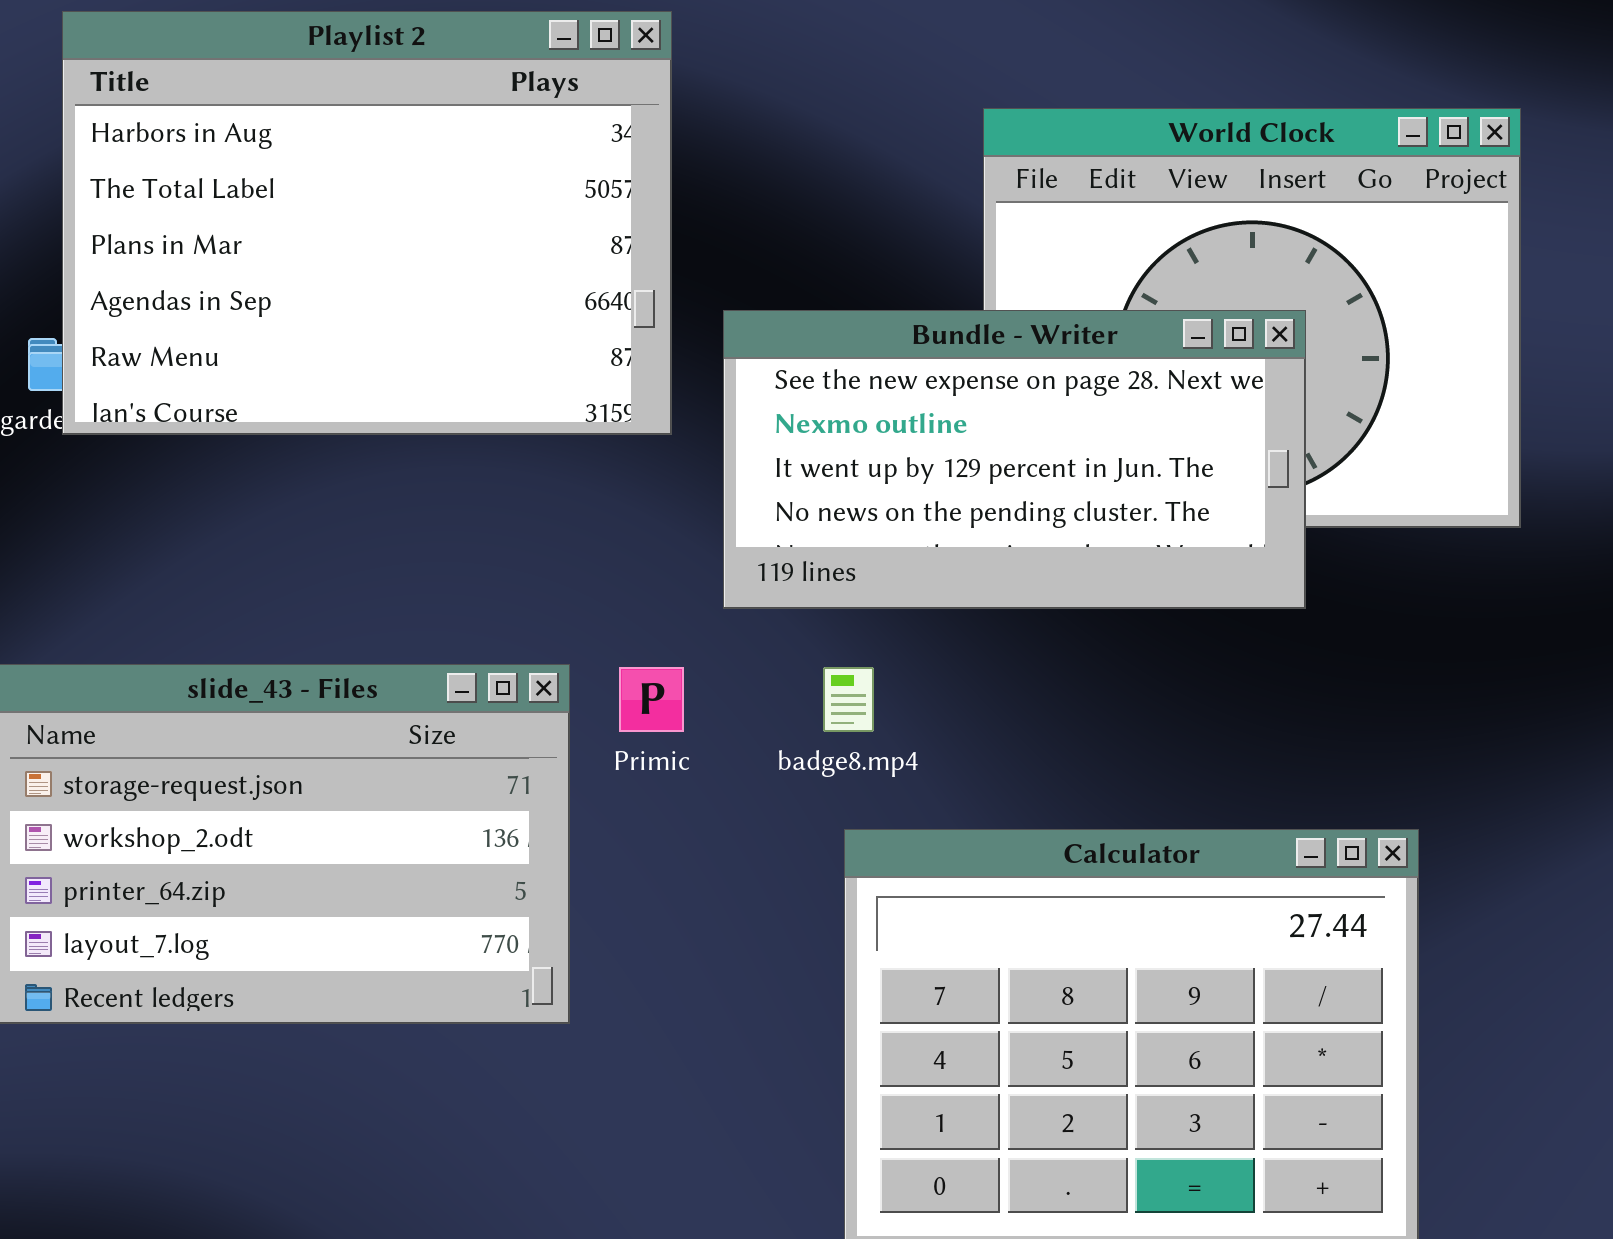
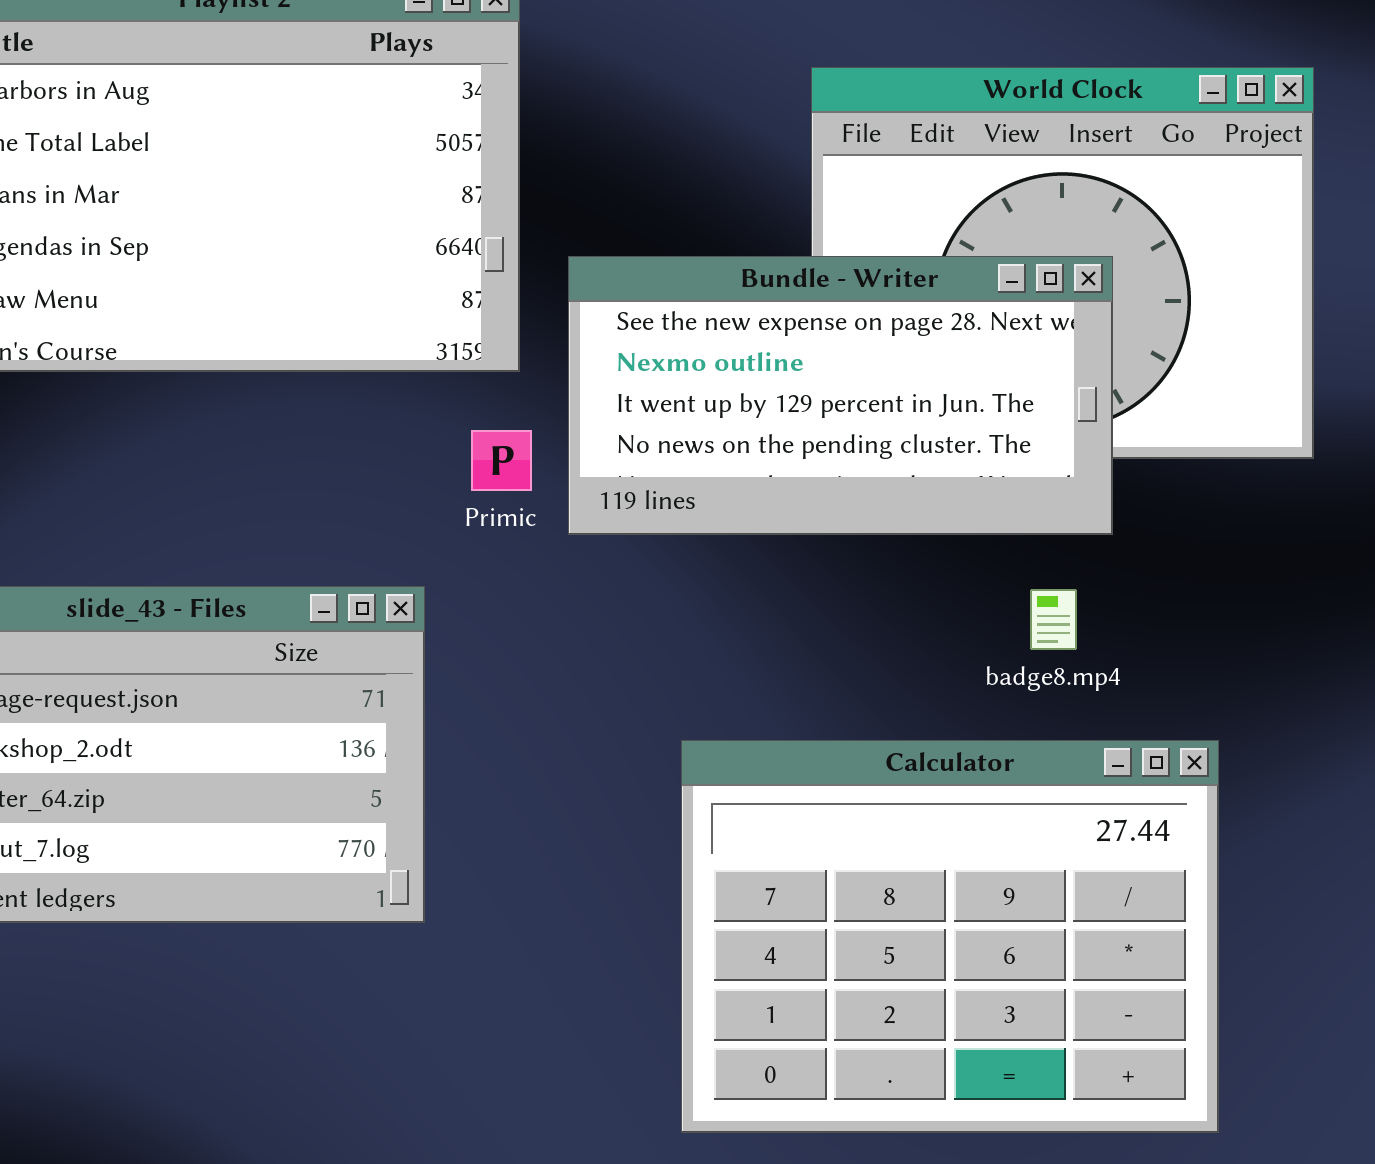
Primic: [619,667,684,732] -> [471,430,532,491], moved
badge8.mp4: [823,667,874,732] -> [1030,589,1077,650], moved

